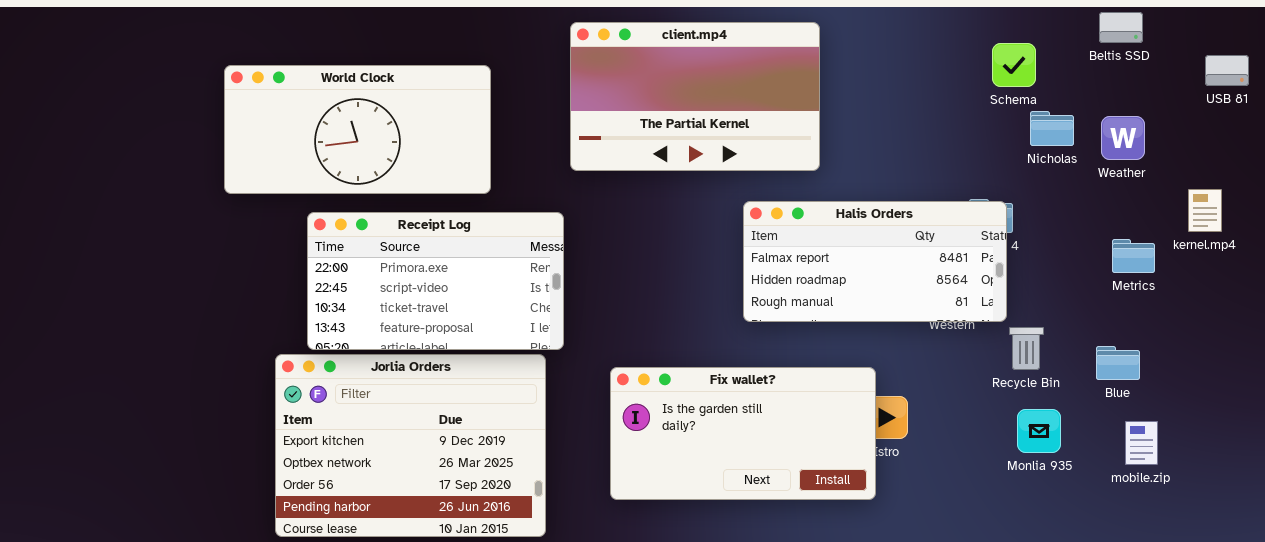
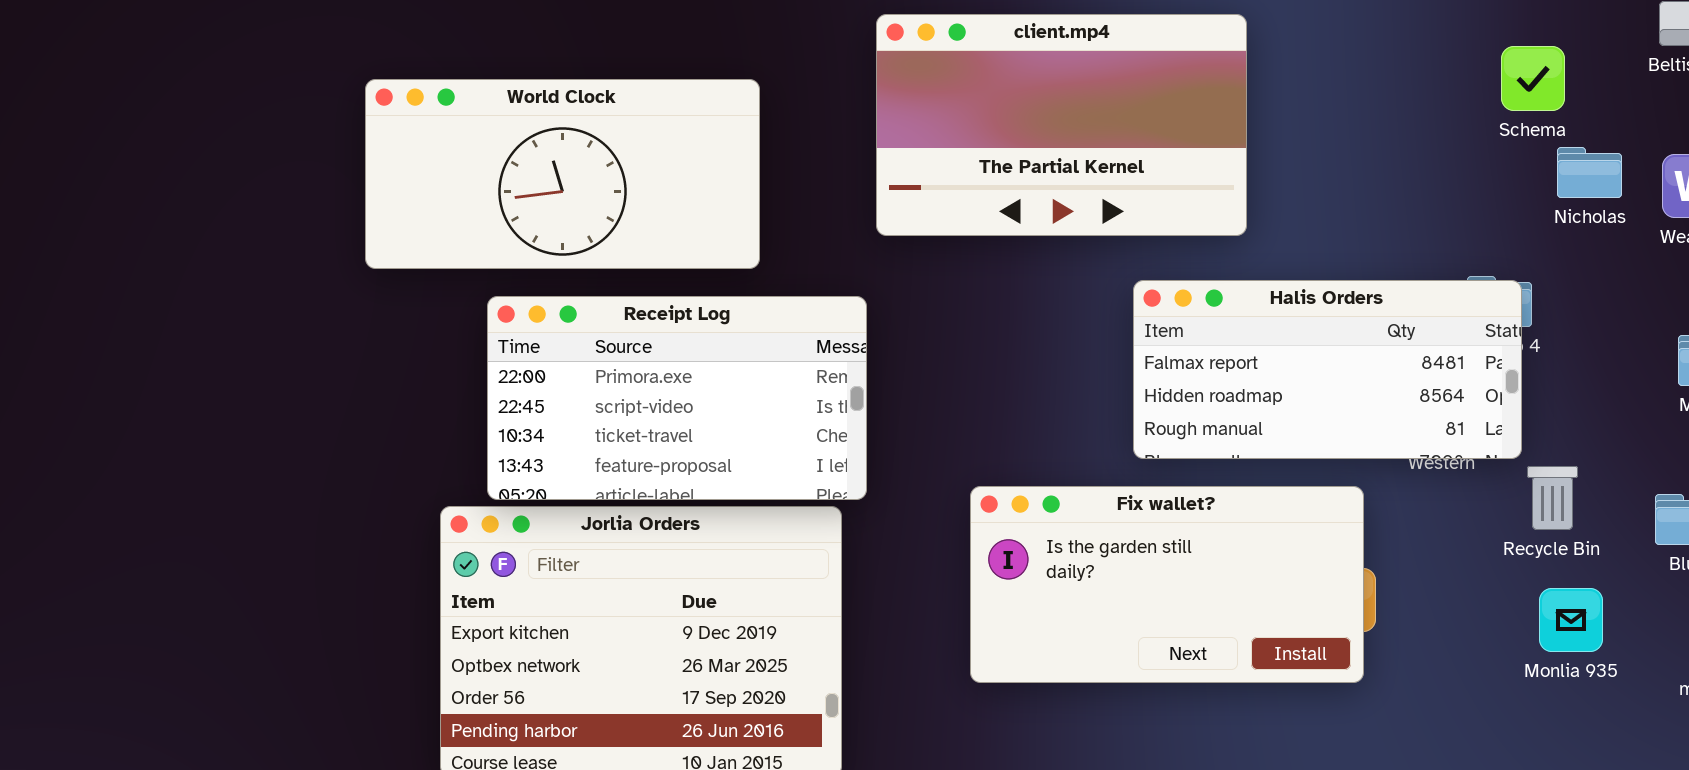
Fix wallet?: [610,367,876,500] -> [970,486,1364,683], moved

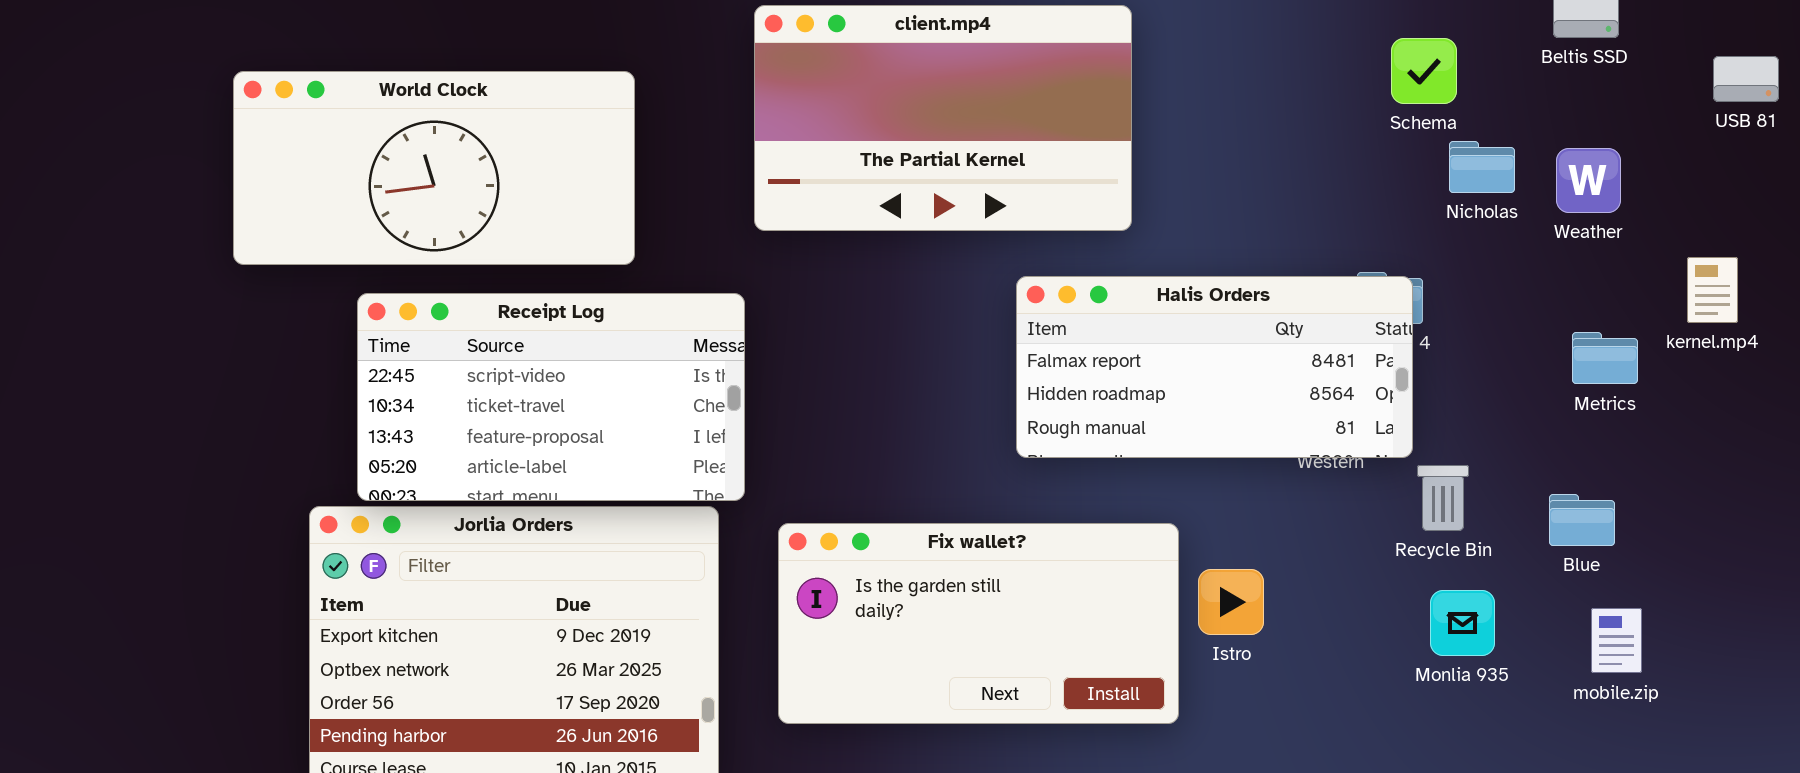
Receipt Log: [487,296,867,500] -> [357,293,745,501], scrolled down 1 row
Fix wallet?: [970,486,1364,683] -> [778,523,1179,724], moved

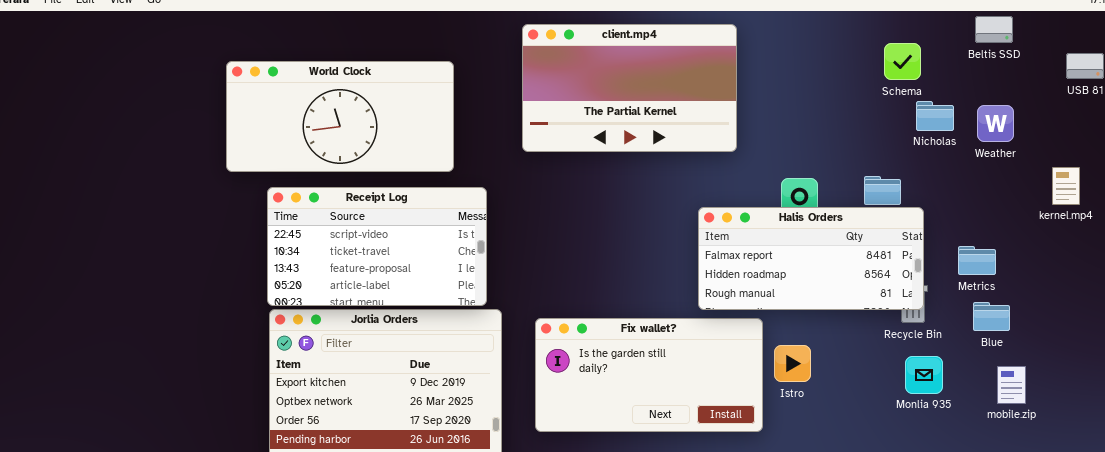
Halis Orders: [1016,276,1413,458] -> [698,207,924,310], moved
Receipt Log: [357,293,745,501] -> [267,187,487,306], moved
Metrics: [1572,332,1638,384] -> [958,246,996,275], moved

